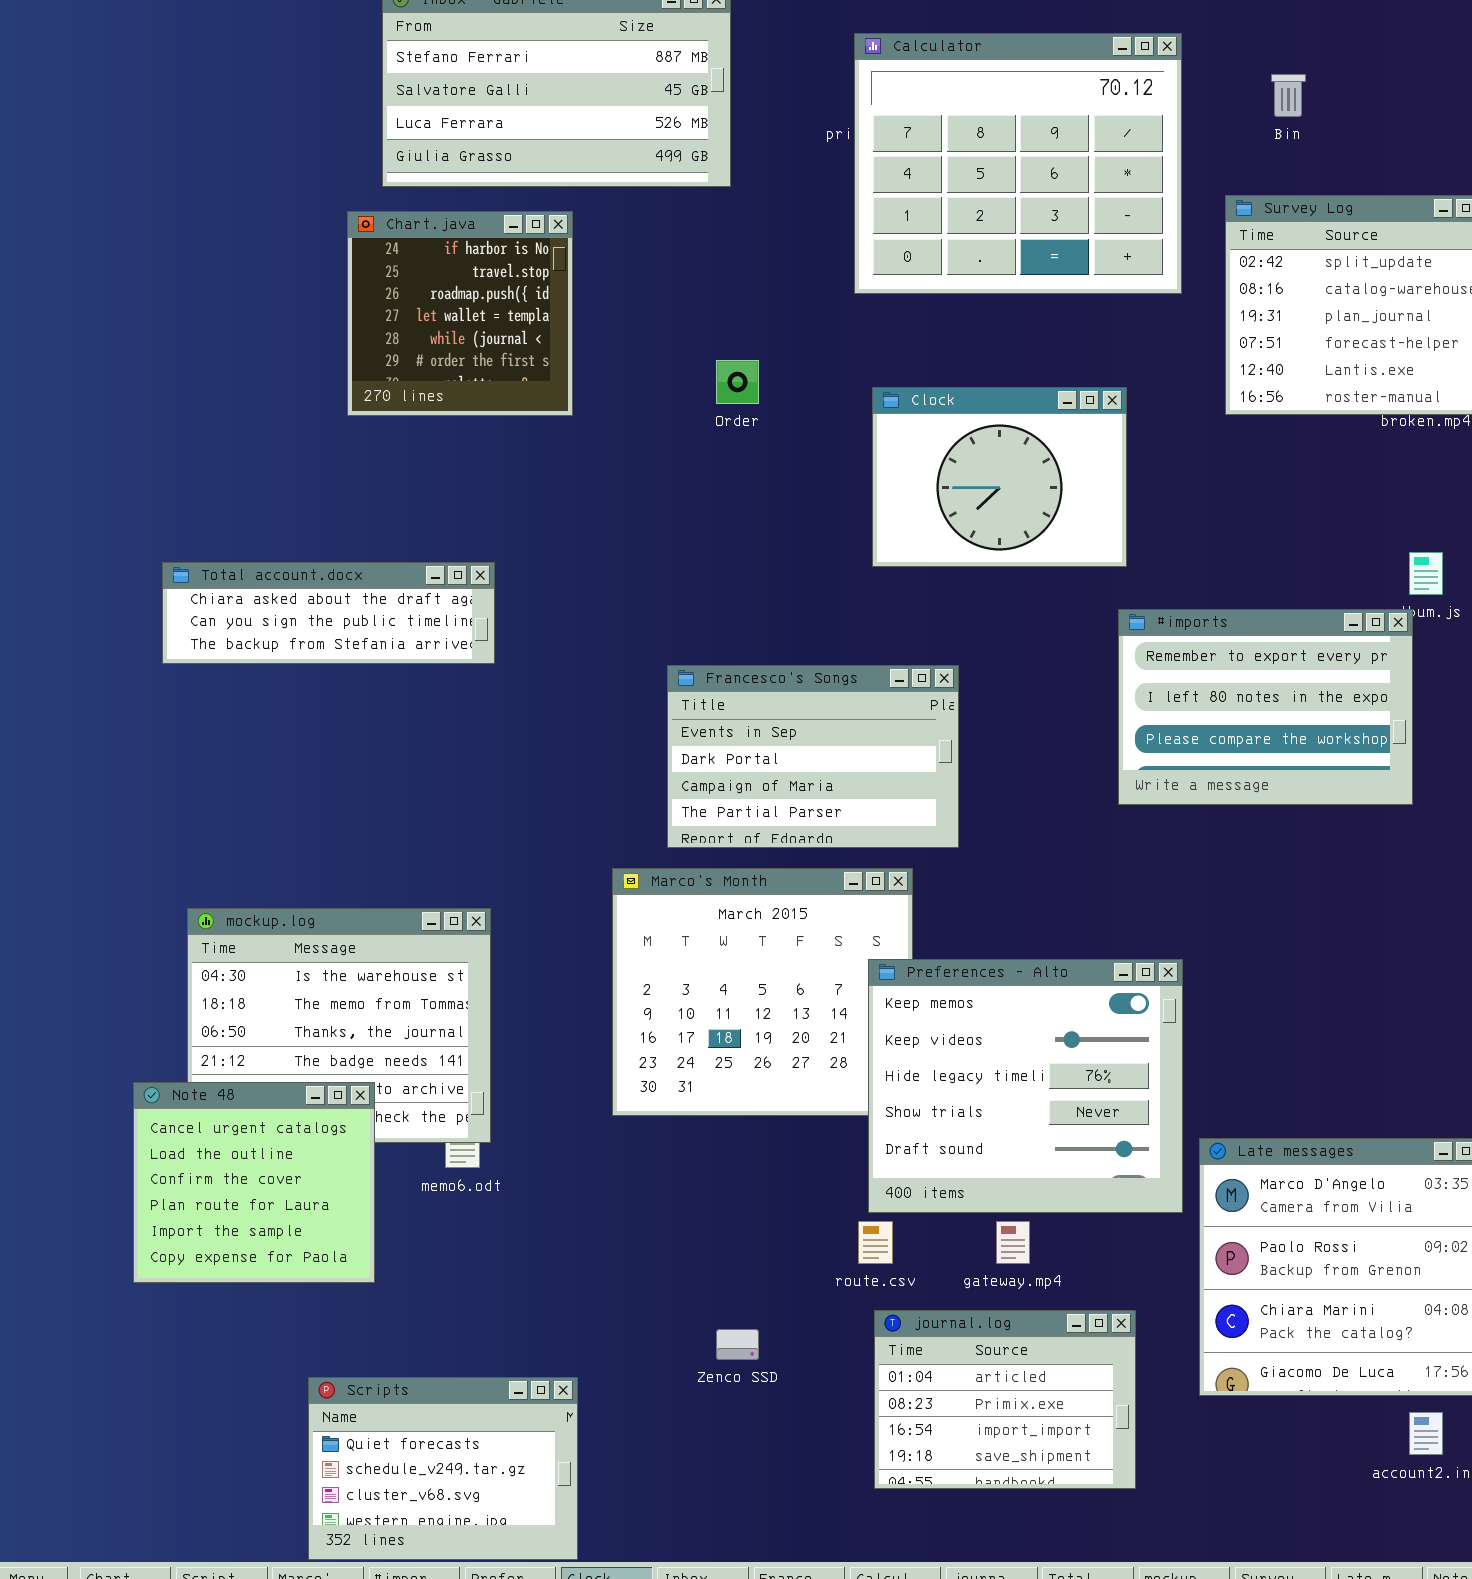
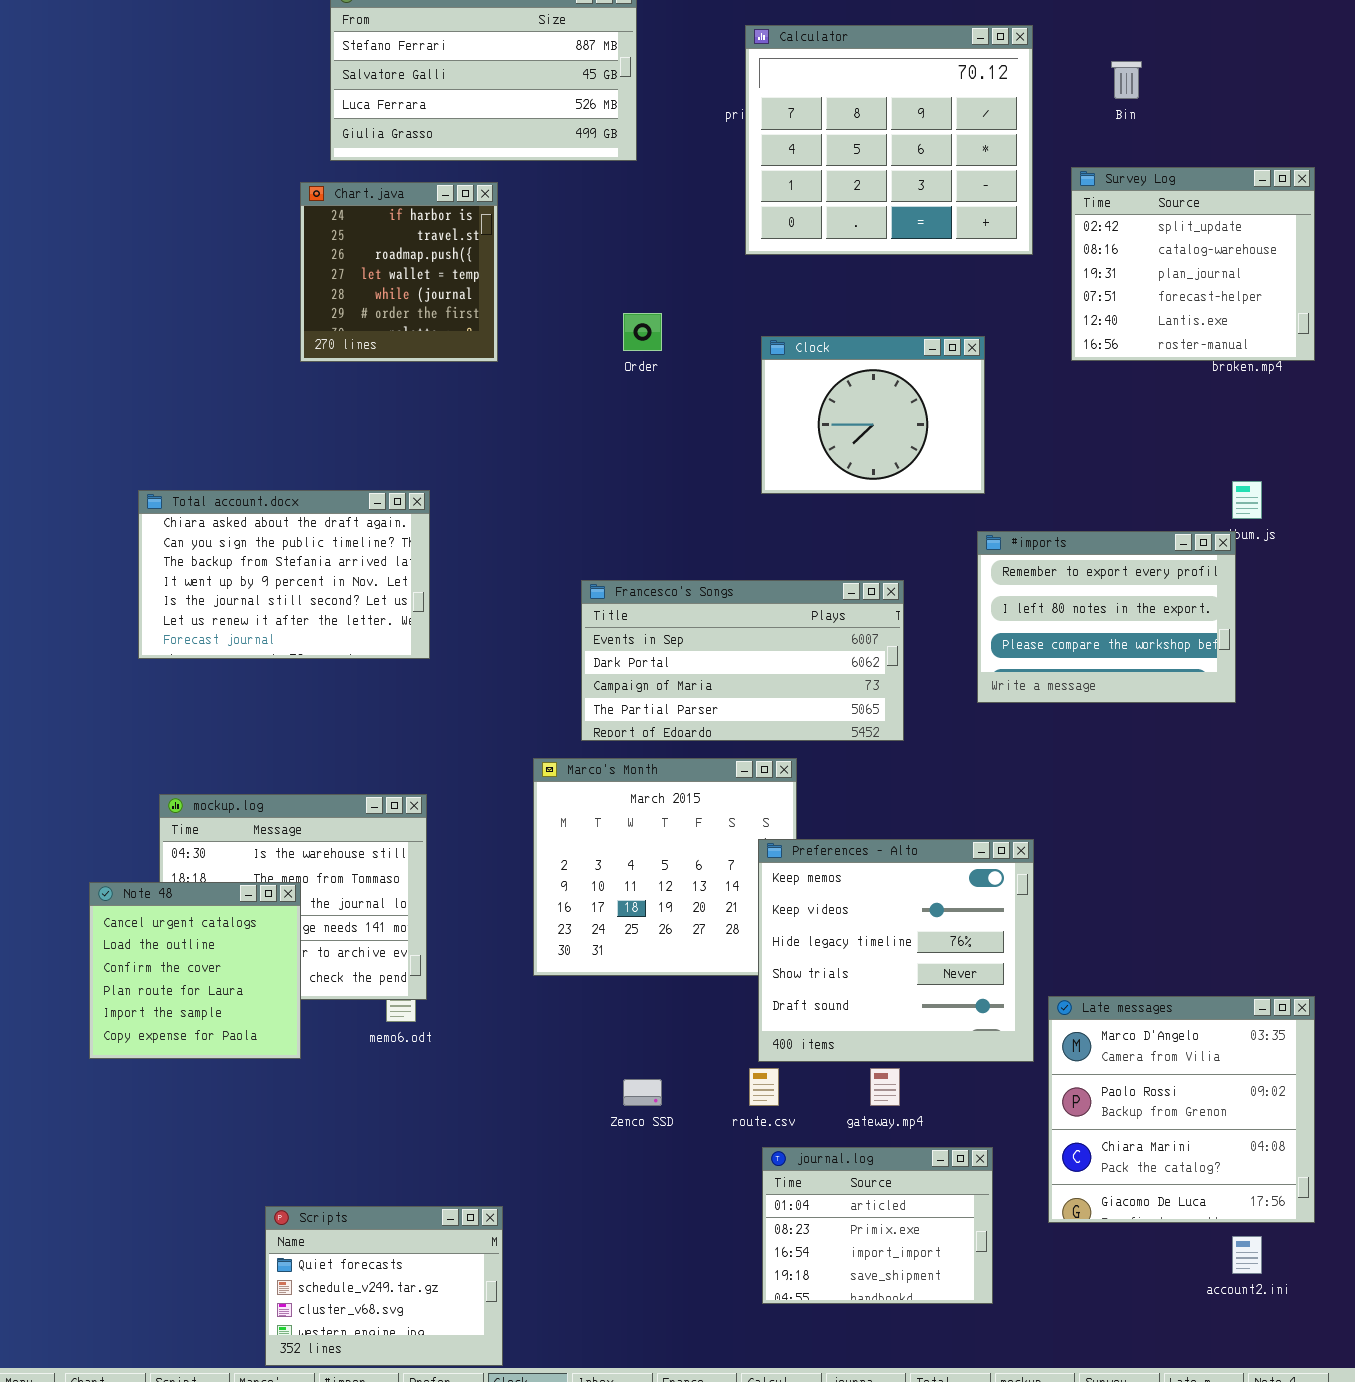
Total account.docx: [162,562,495,664] -> [138,490,430,659], resized
Francesco's Songs: [667,665,959,848] -> [581,580,904,741], resized
Note 48: [133,1082,375,1283] -> [89,882,301,1059], moved
Zenco SSD: [716,1329,759,1360] -> [623,1079,662,1106], moved

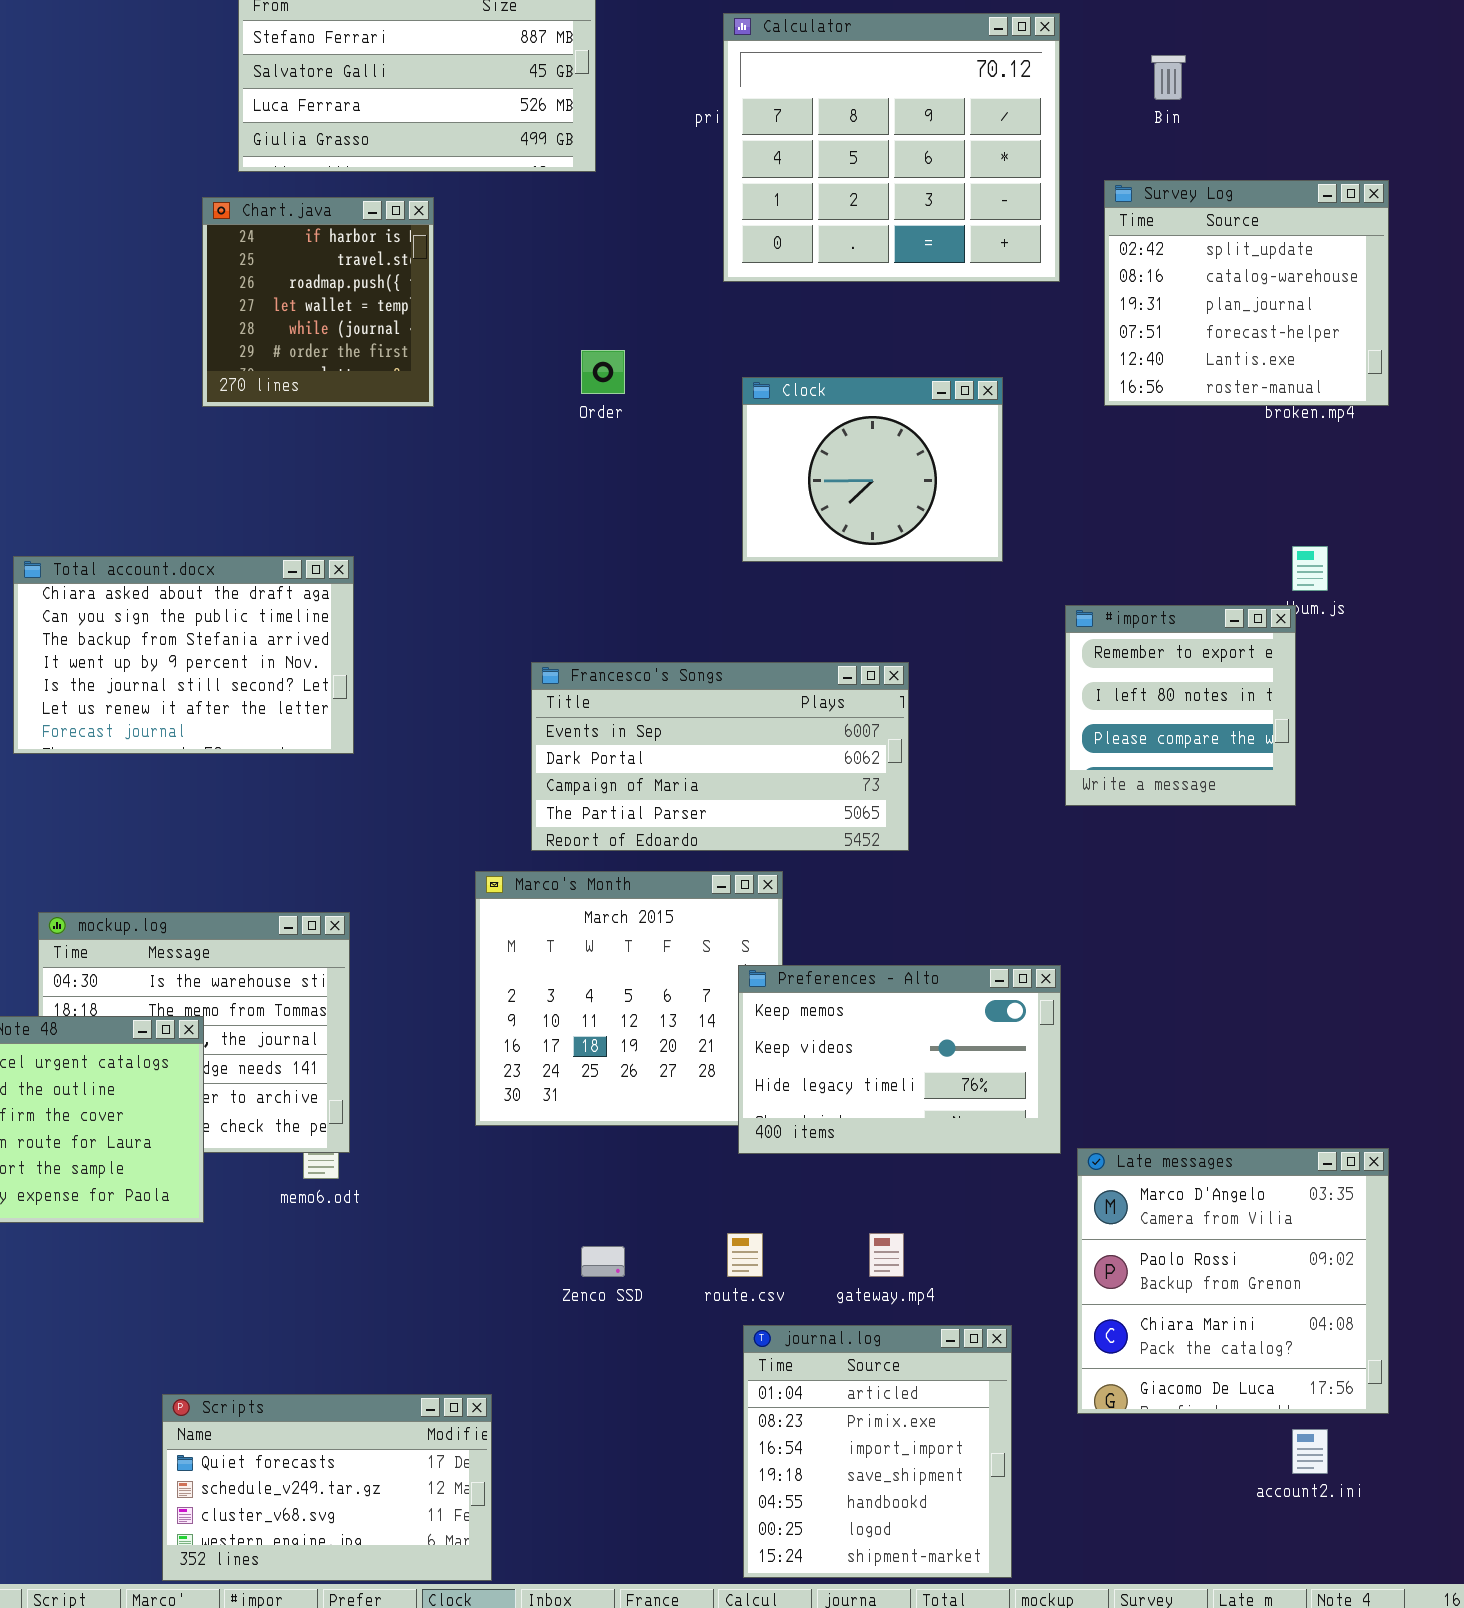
#imports: [977,531,1236,703] -> [1065,605,1296,806], resized
Preferences - Alto: [758,839,1034,1062] -> [738,965,1061,1154], resized
journal.log: [762,1147,993,1304] -> [743,1325,1012,1578], resized
Scripts: [265,1206,503,1366] -> [162,1394,492,1581], resized

